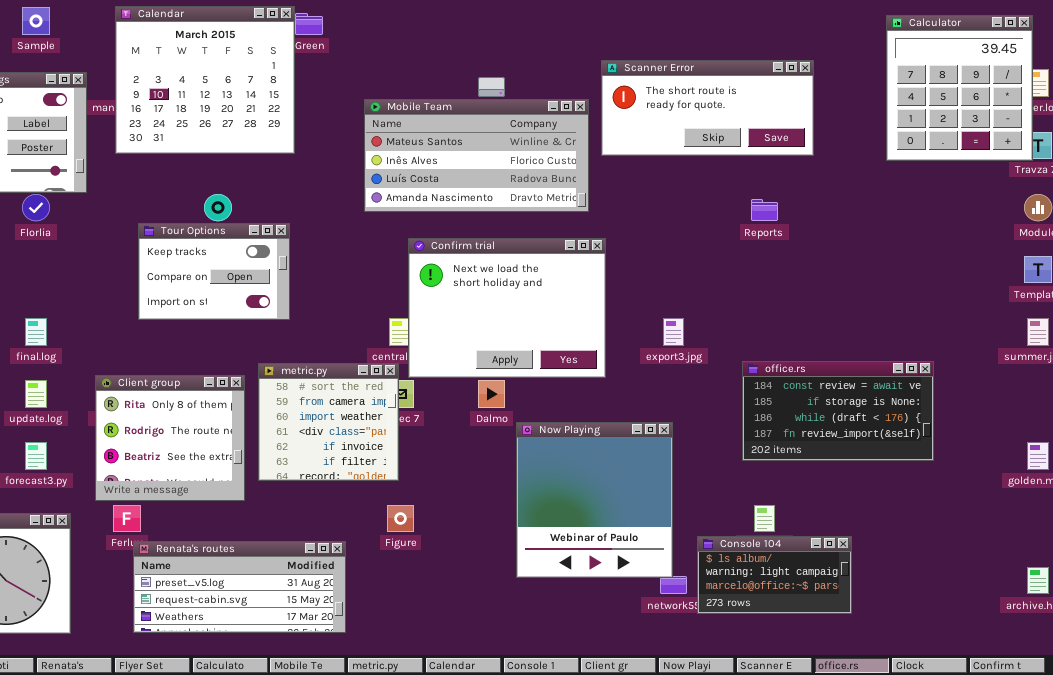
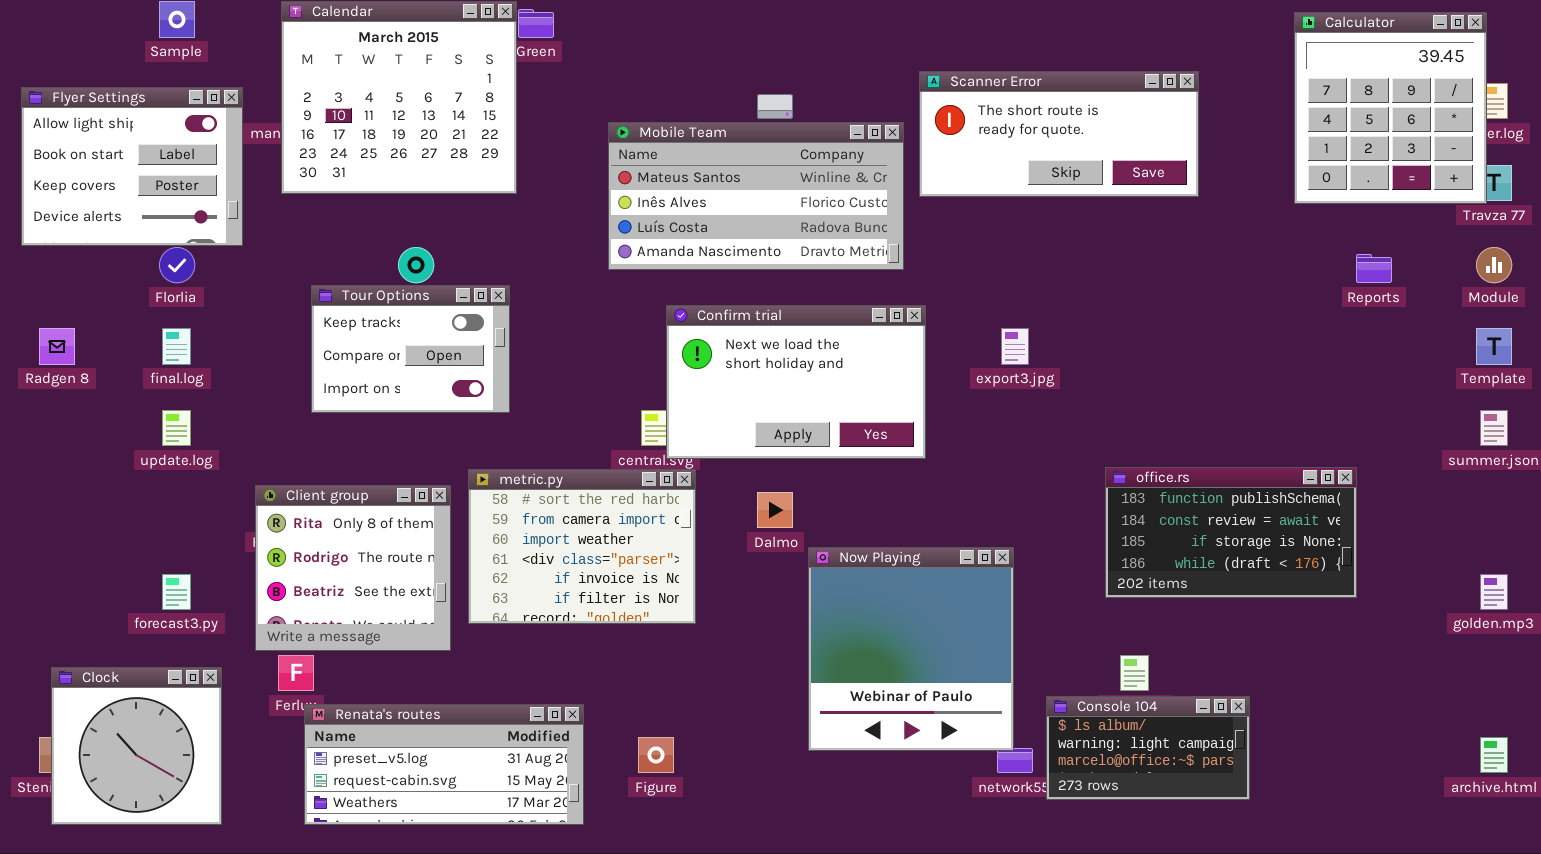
Reports: [751,199,778,221] -> [1356,254,1392,283], moved
Confirm trial: [408,238,606,378] -> [666,305,926,459], resized
final.log: [25,318,47,346] -> [162,328,191,365], moved
export3.jpg: [663,318,684,346] -> [1001,328,1029,365], moved
office.rs: [742,361,934,461] -> [1105,467,1357,598], scrolled up 1 row
metric.py: [258,363,399,481] -> [468,469,696,624], resized
update.log: [25,380,47,408] -> [162,410,191,446], moved
Figure: [387,505,414,532] -> [638,737,674,773], moved

